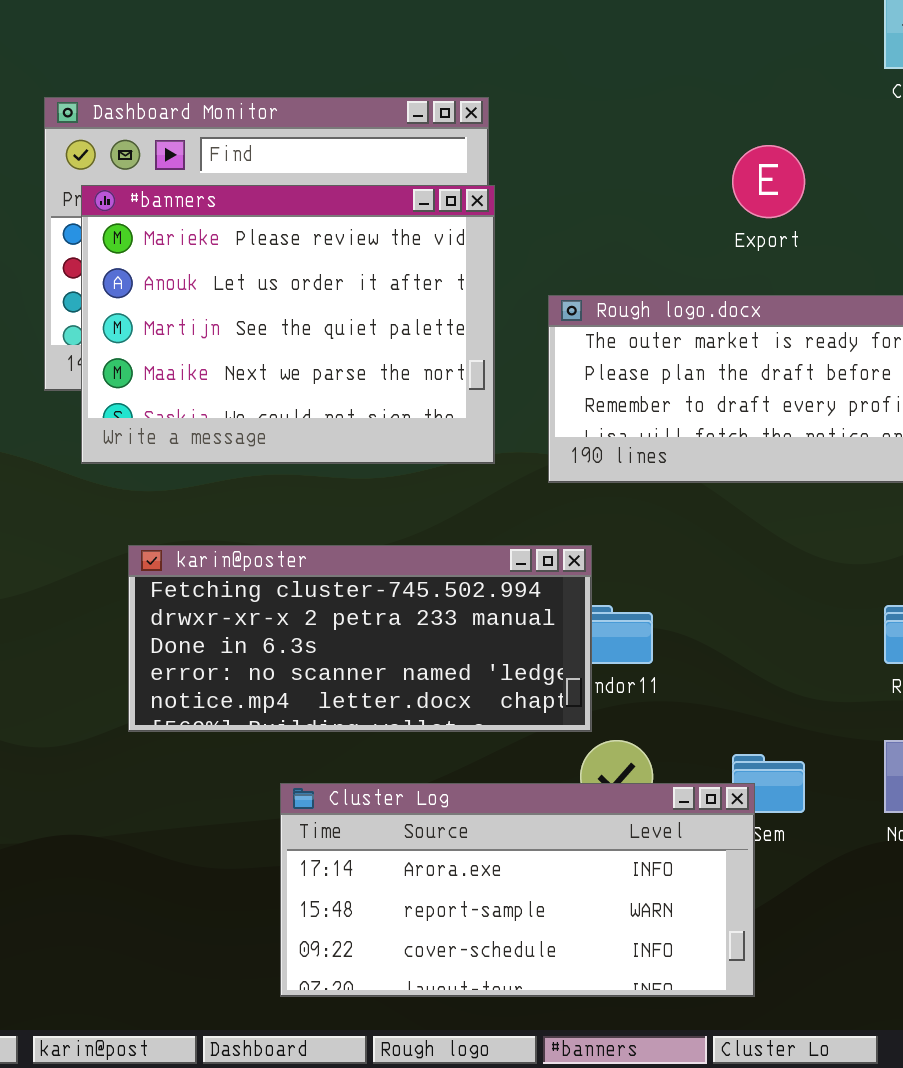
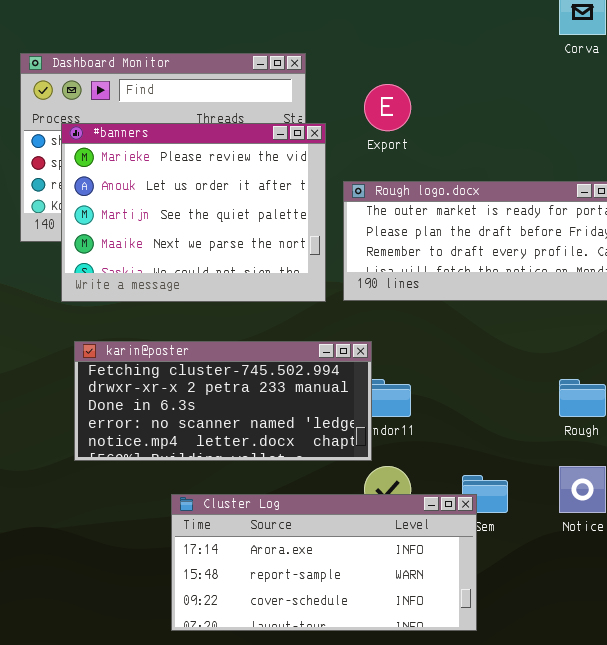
Export: [732,145,805,218] -> [364,84,411,131], moved
#banners: [81,185,495,464] -> [61,123,326,302], moved

